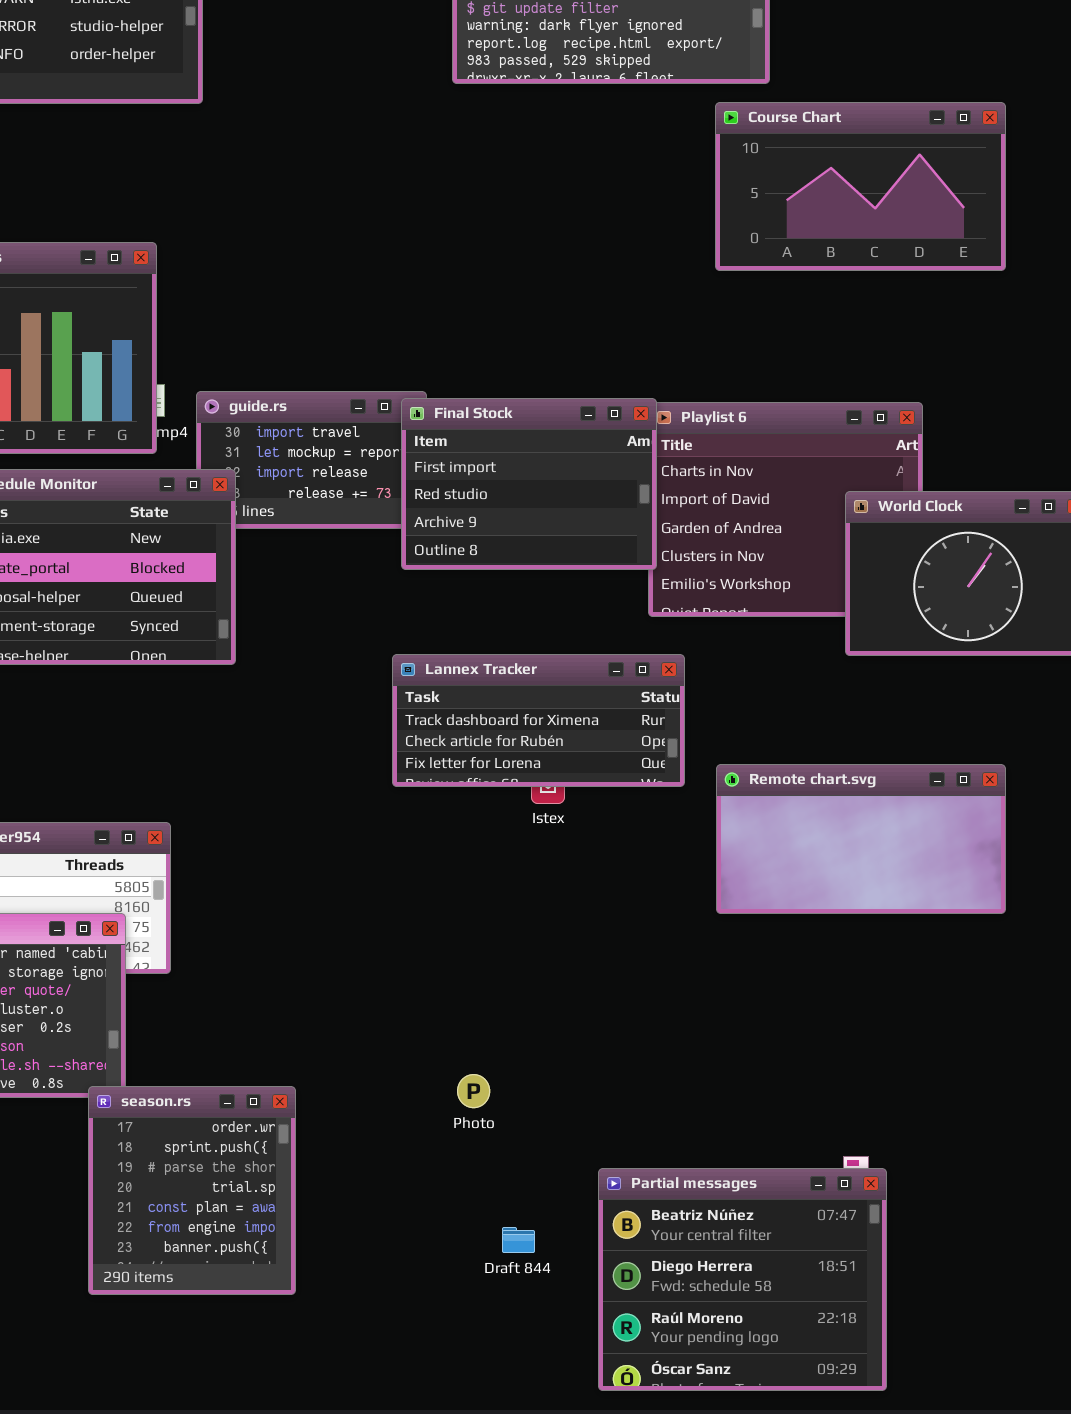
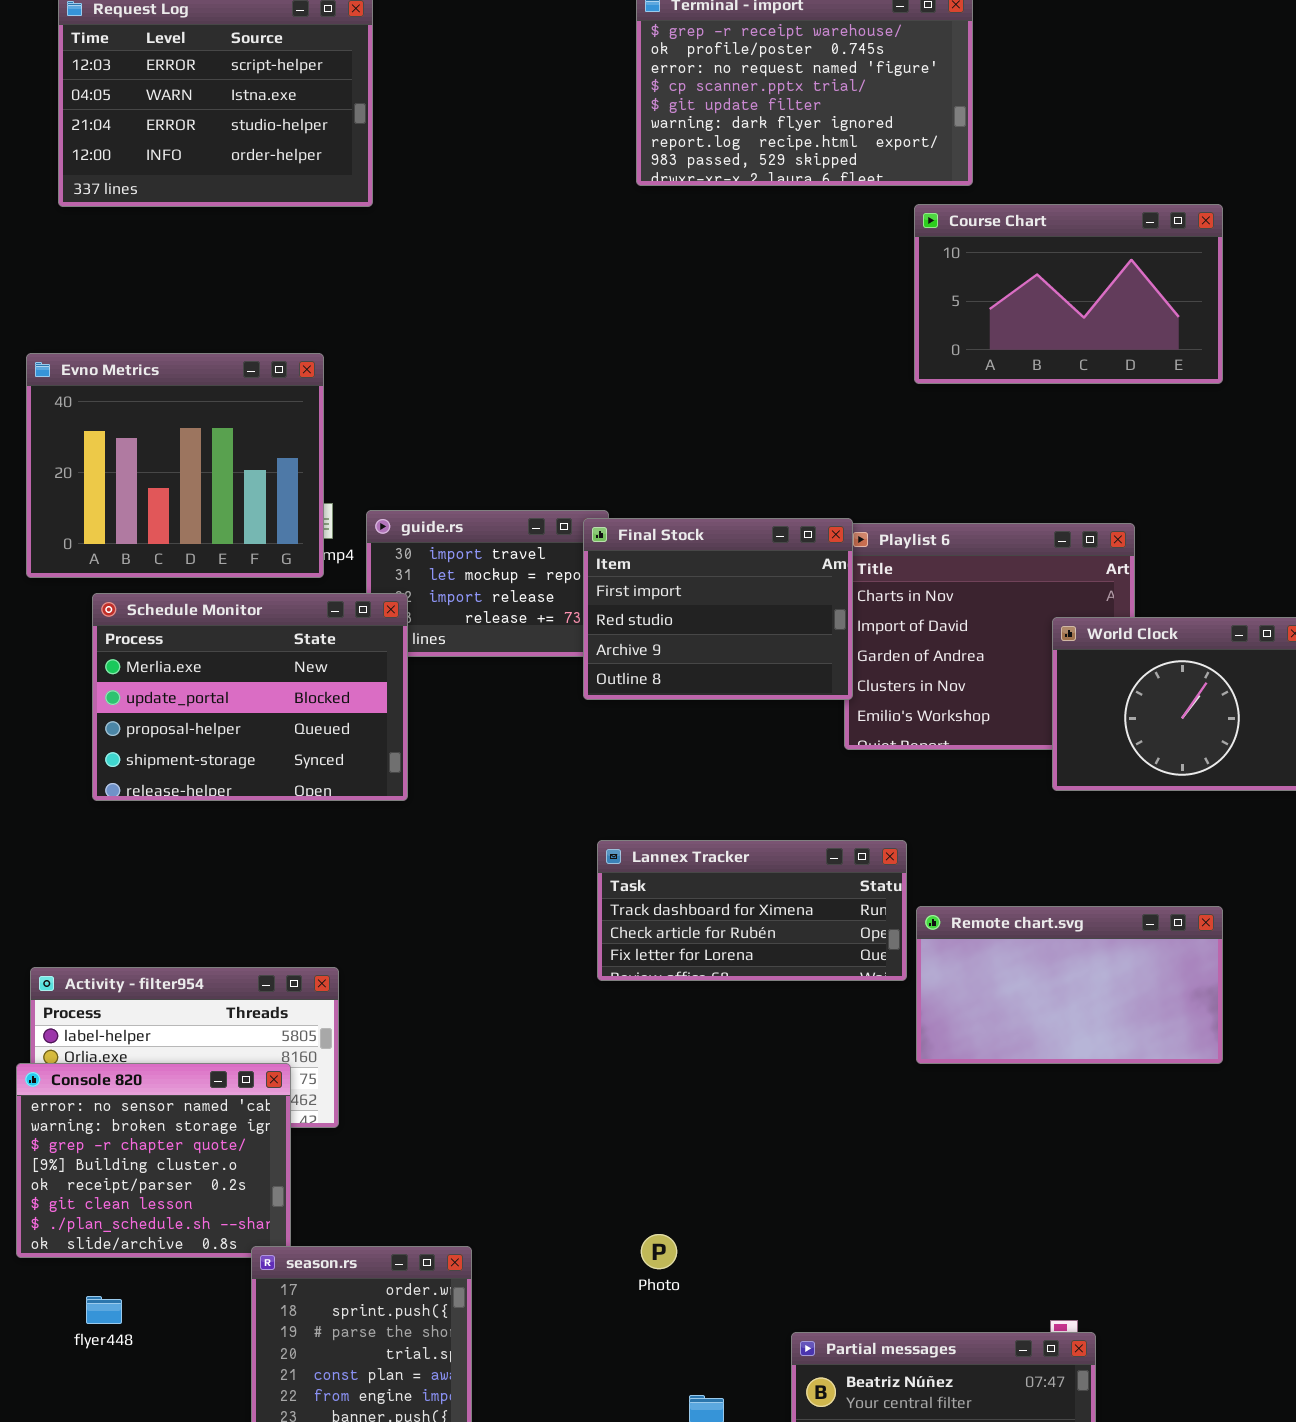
Lannex Tracker: [392,654,685,787] -> [597,840,907,981], moved

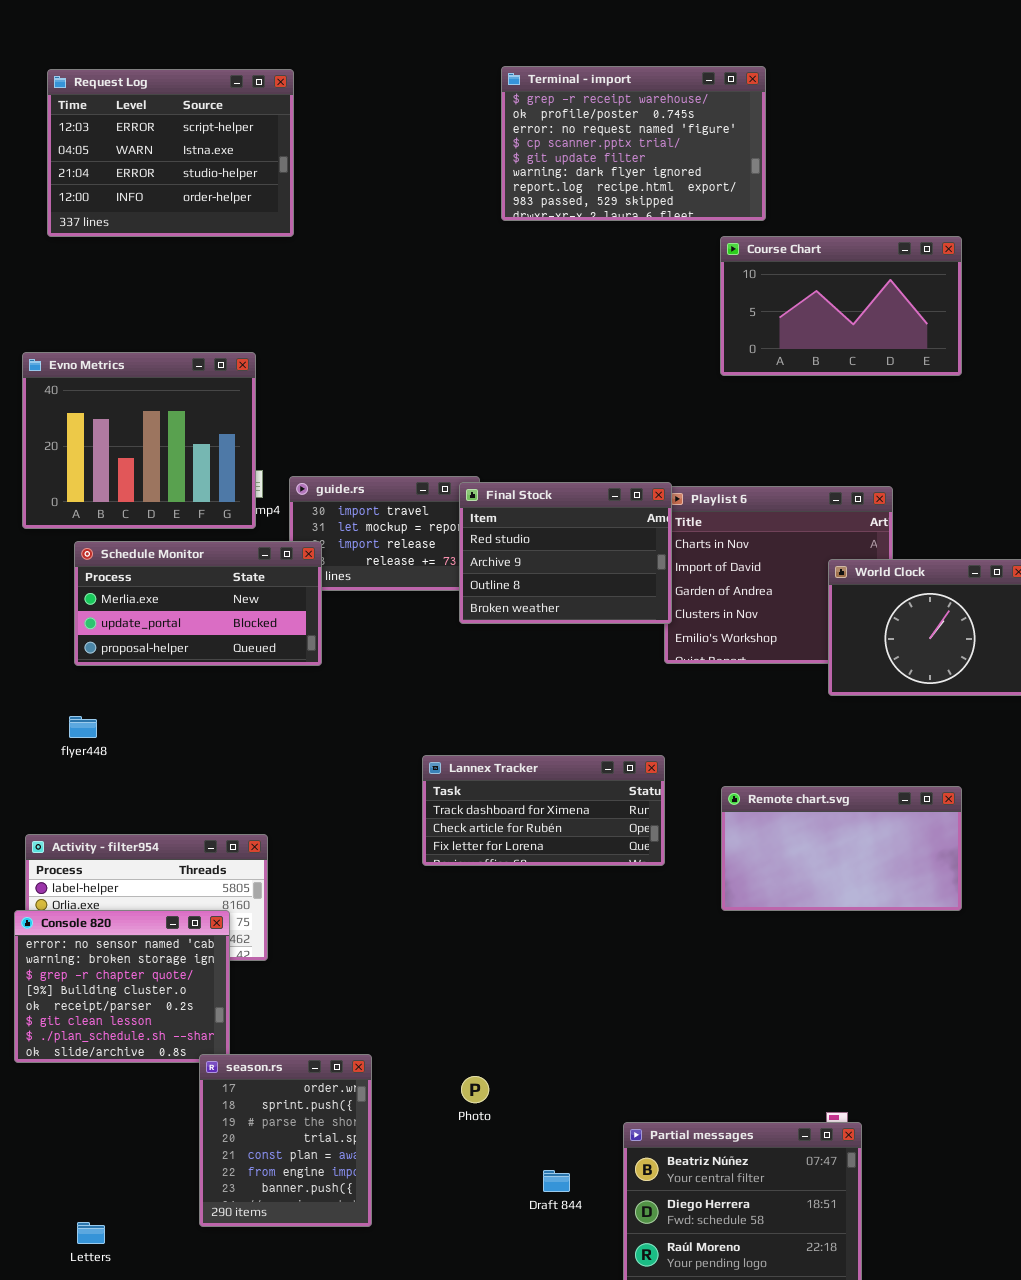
Final Stock: [583,518,853,700] -> [459,482,672,624], scrolled down 1 row
Schedule Monitor: [92,593,408,801] -> [74,541,322,666], resized
Lannex Tracker: [597,840,907,981] -> [422,755,665,866], moved
Photo: [641,1234,677,1269] -> [461,1076,489,1103], moved
flyer448: [86,1296,122,1324] -> [69,716,97,738], moved

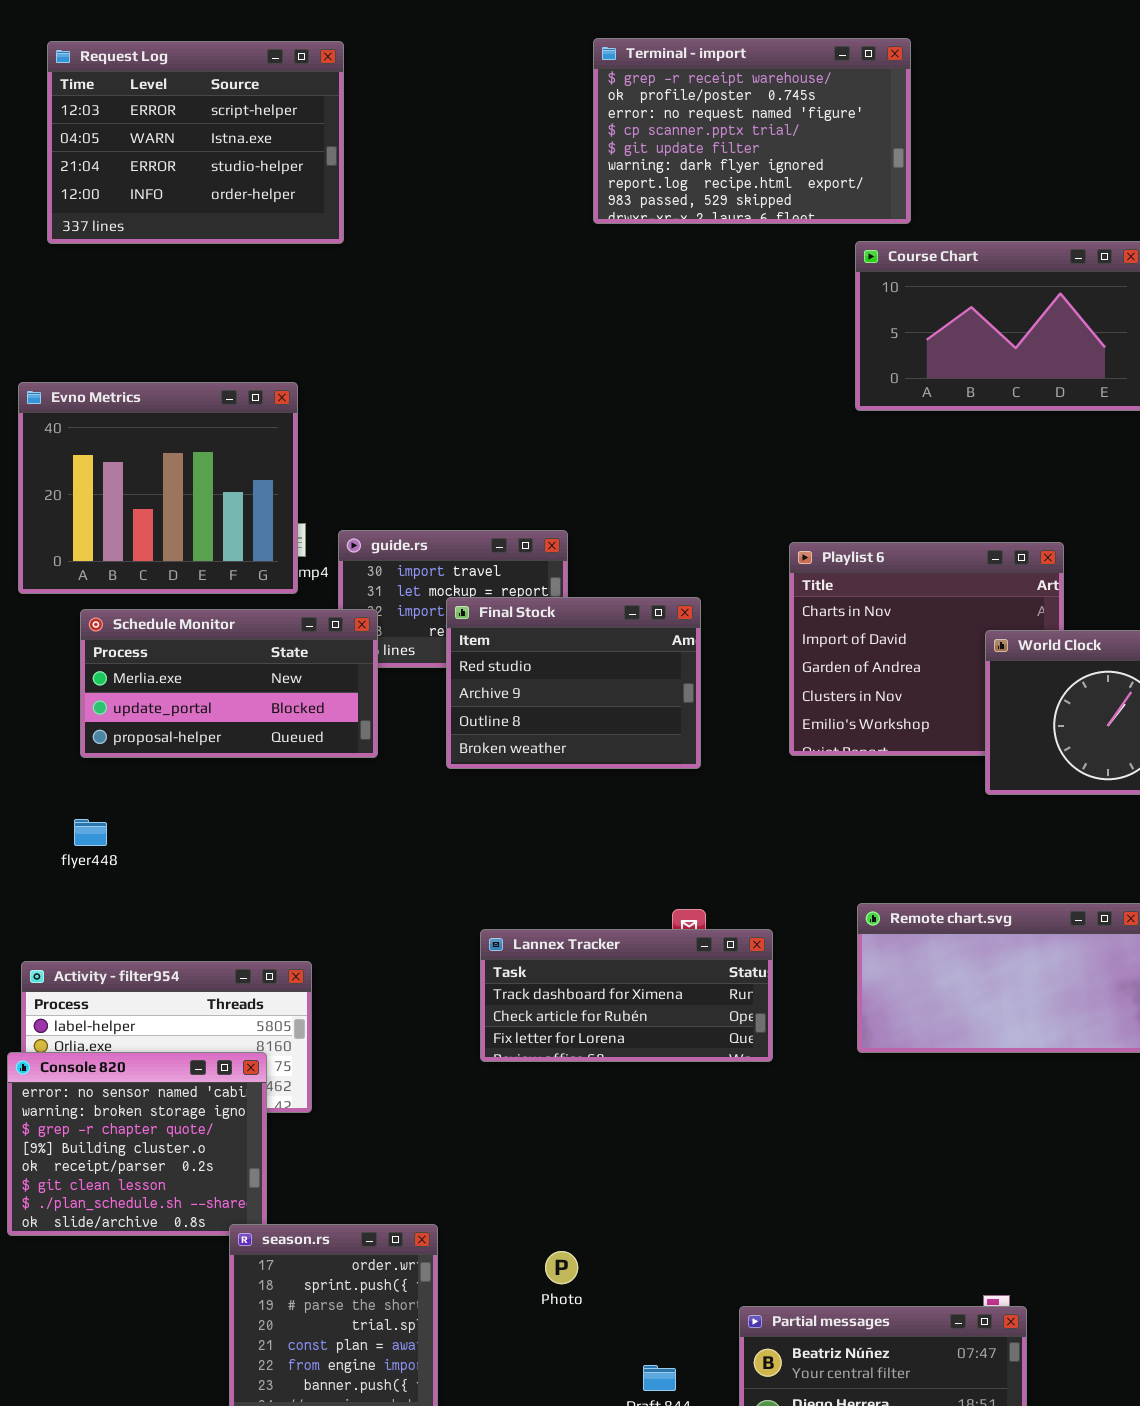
Final Stock: [459,482,672,624] -> [446,597,701,769], moved
Lannex Tracker: [422,755,665,866] -> [480,929,773,1062], moved

